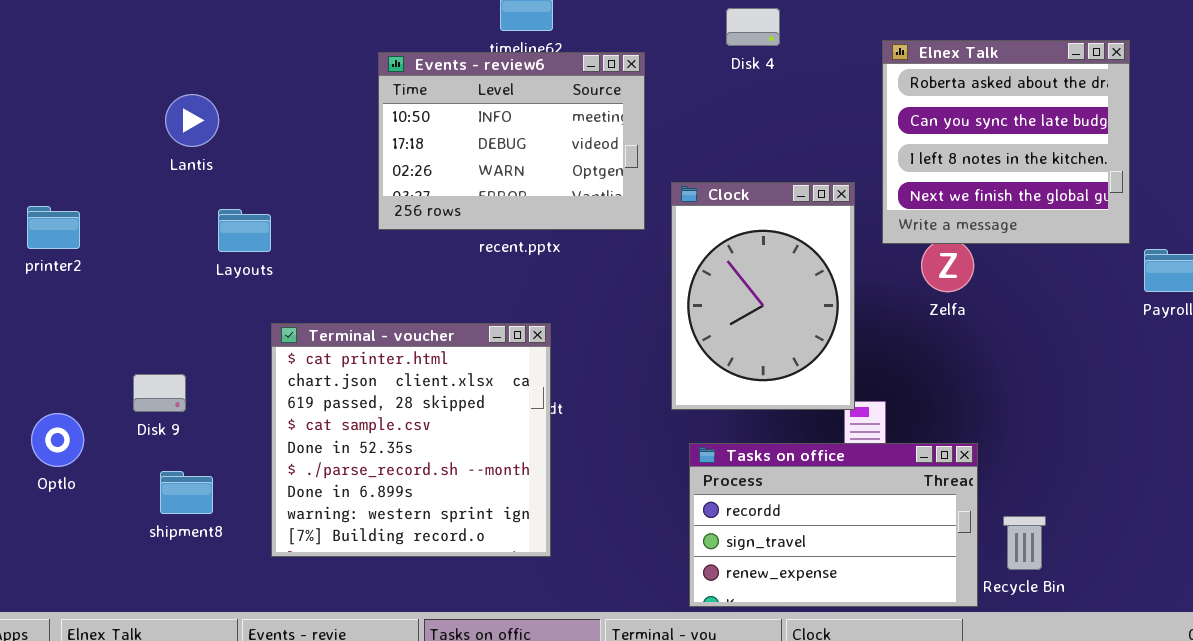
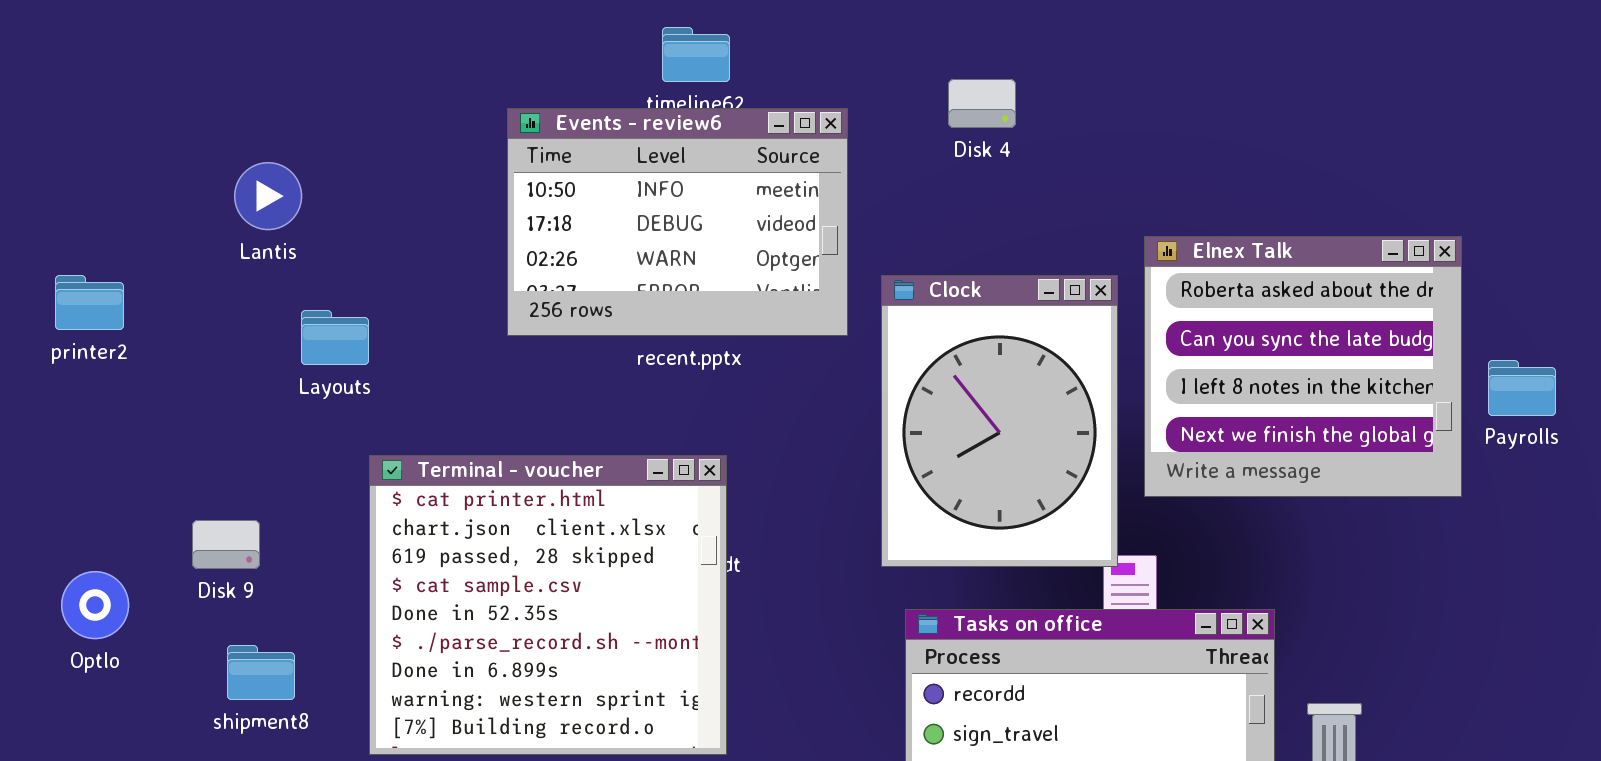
Disk 4: [726,8,780,46] -> [948,79,1016,128], moved
Elnex Talk: [882,40,1130,244] -> [1144,236,1462,497], moved
printer2: [27,206,80,249] -> [55,275,124,330], moved

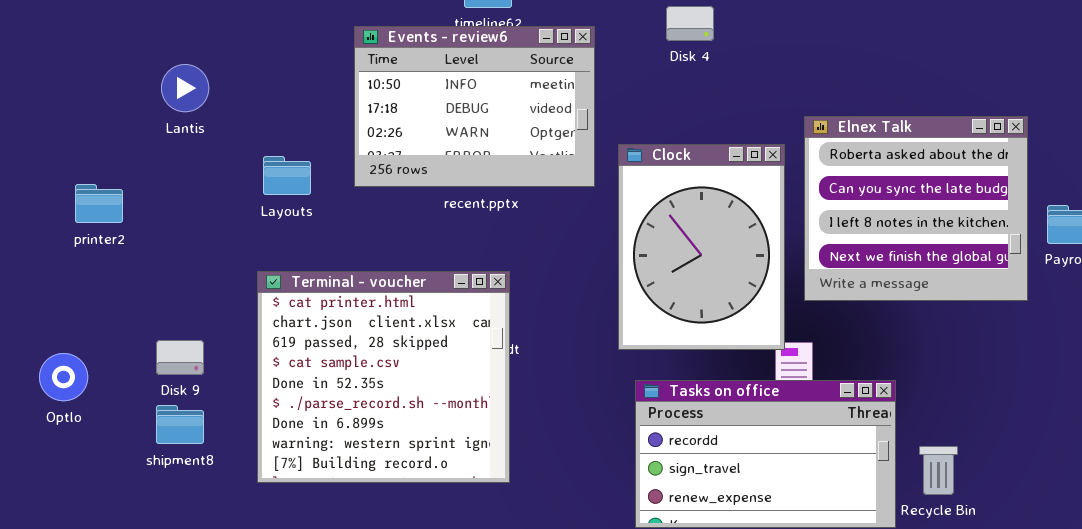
printer2: [55,275,124,330] -> [75,184,123,223], moved
Layouts: [301,310,369,365] -> [263,156,311,195], moved
Disk 9: [192,520,260,569] -> [156,340,204,375], moved

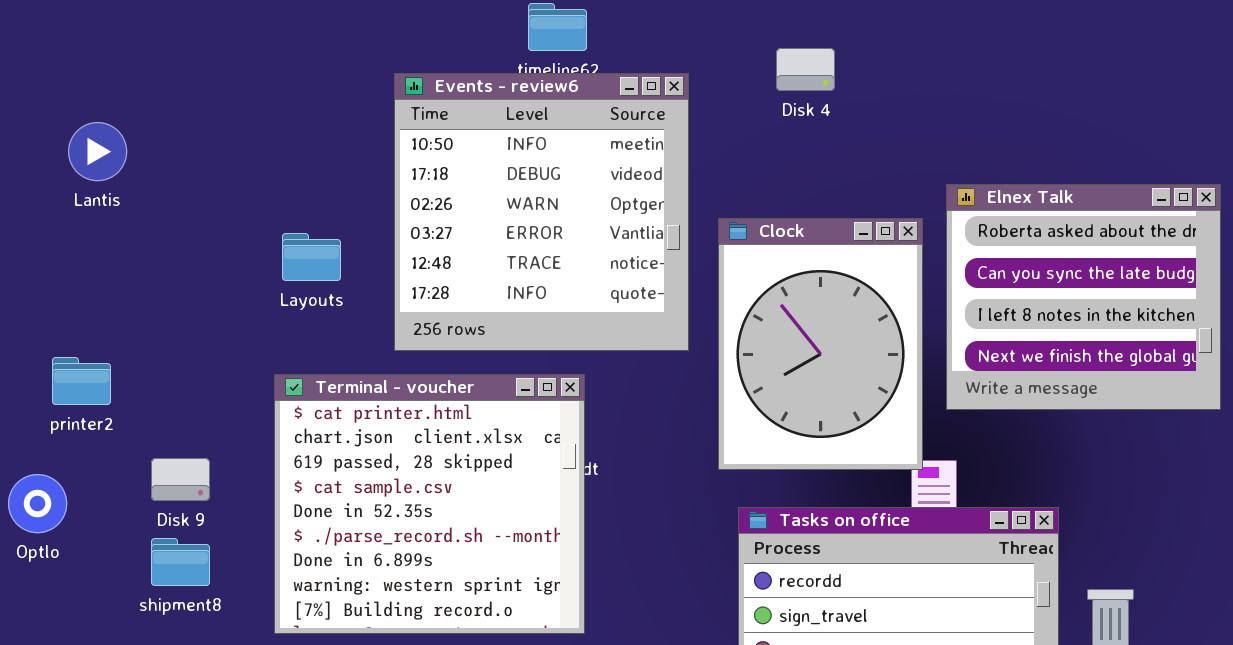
Events - review6: [354,26,595,187] -> [394,73,689,351], resized
Lantis: [161,64,209,112] -> [68,122,127,181], moved
printer2: [75,184,123,223] -> [52,357,111,405], moved

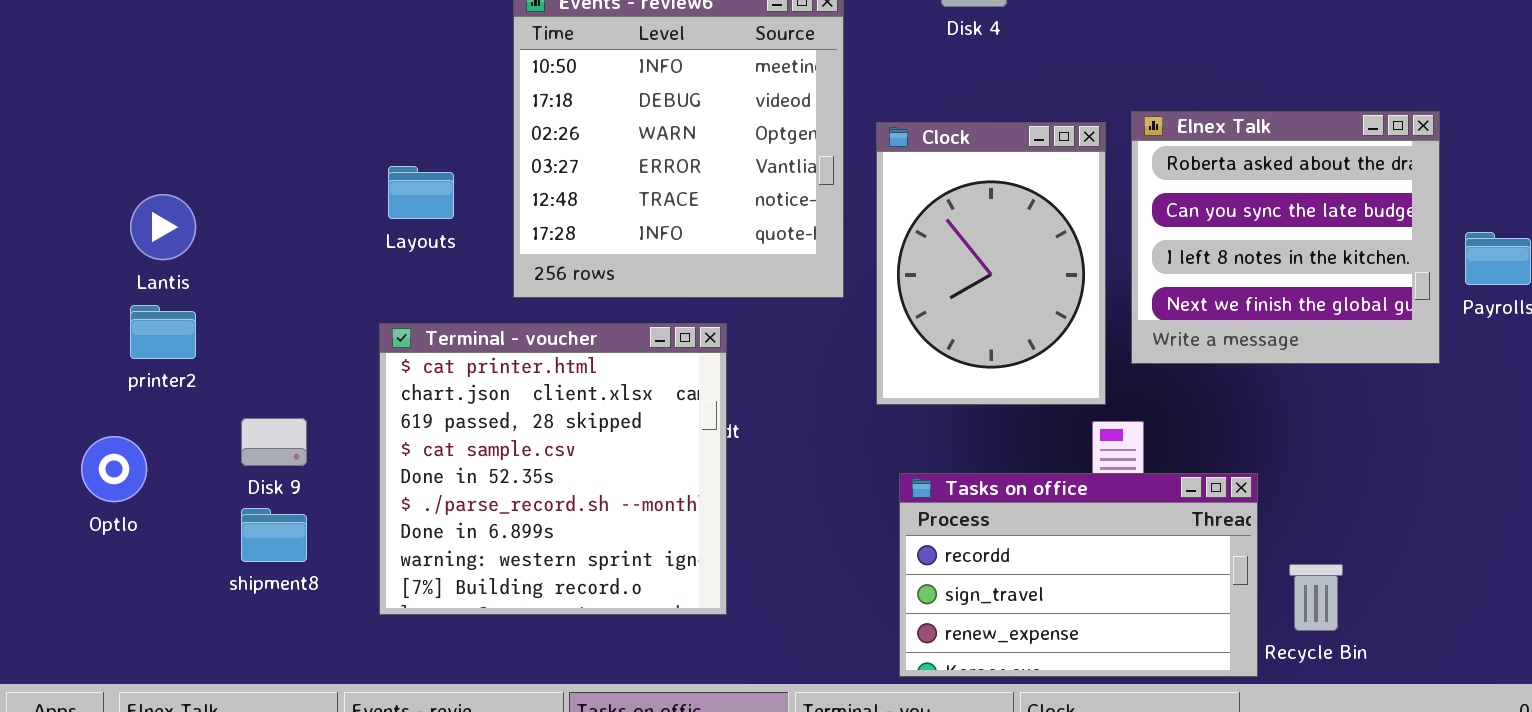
Lantis: [68,122,127,181] -> [130,194,196,260], moved
Clock: [718,218,923,470] -> [876,122,1106,405], moved

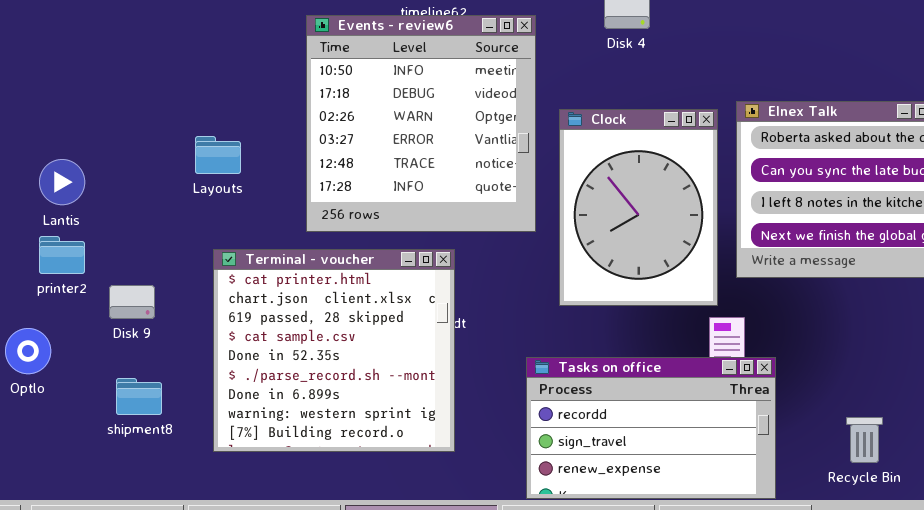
Layouts: [388,166,454,219] -> [195,136,241,174], moved
Disk 9: [241,418,307,466] -> [109,285,155,319], moved
Tasks on office: [899,473,1258,677] -> [526,357,776,499], moved

